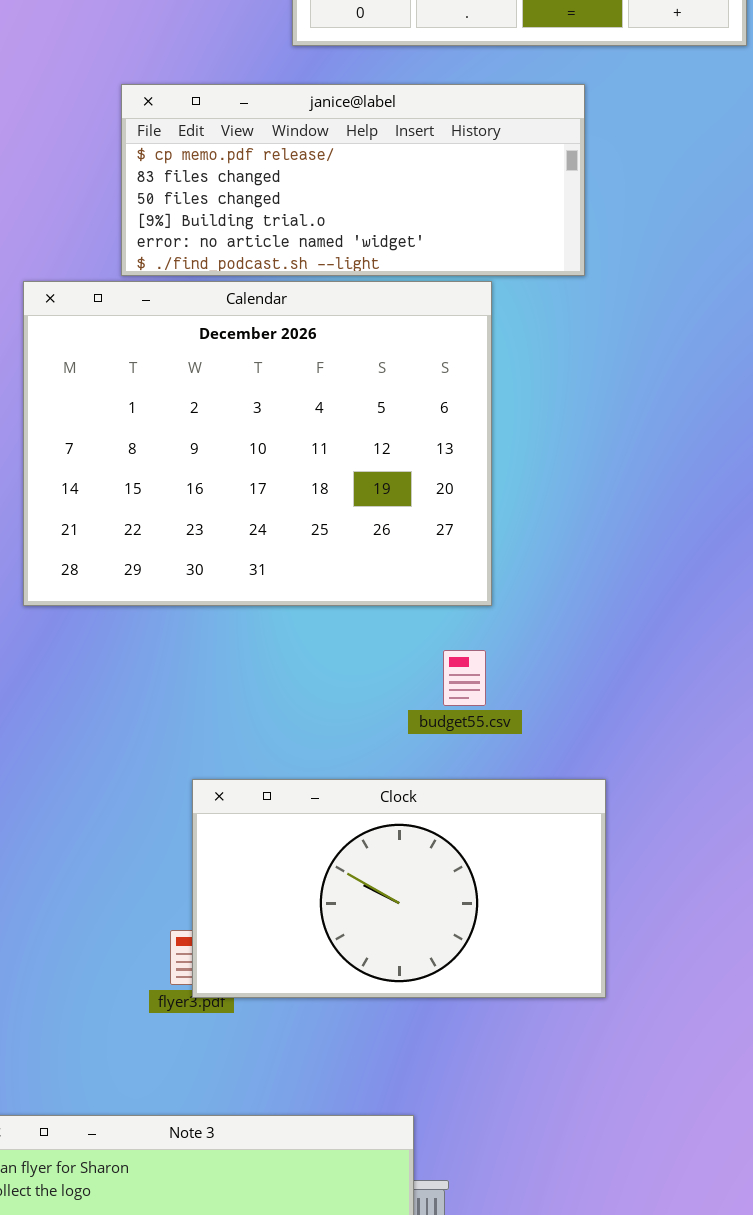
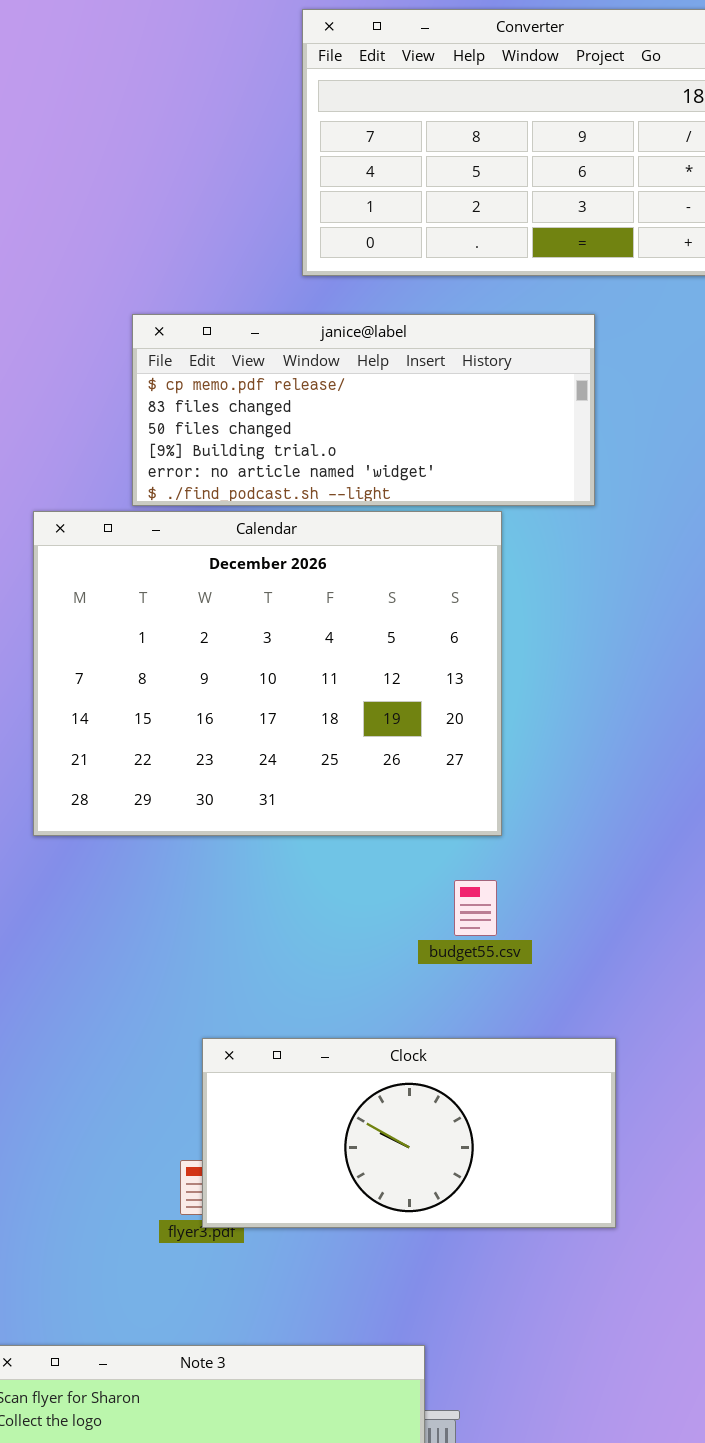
Clock: [192,779,606,998] -> [202,1038,616,1228], resized

